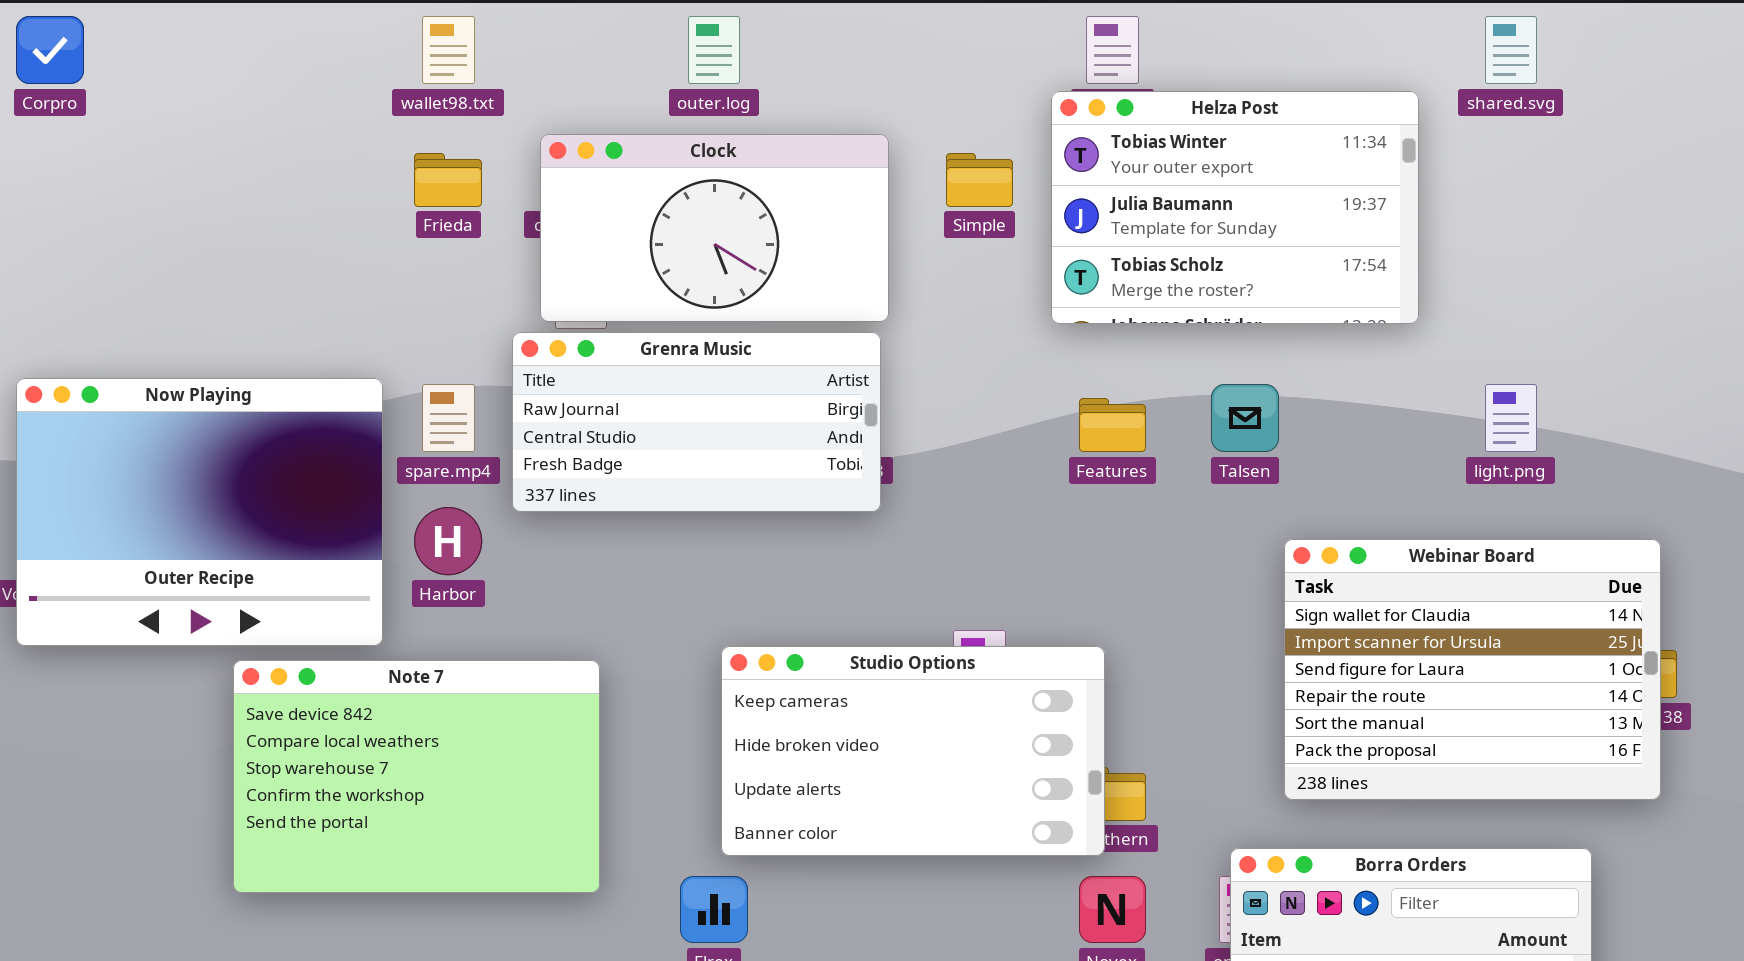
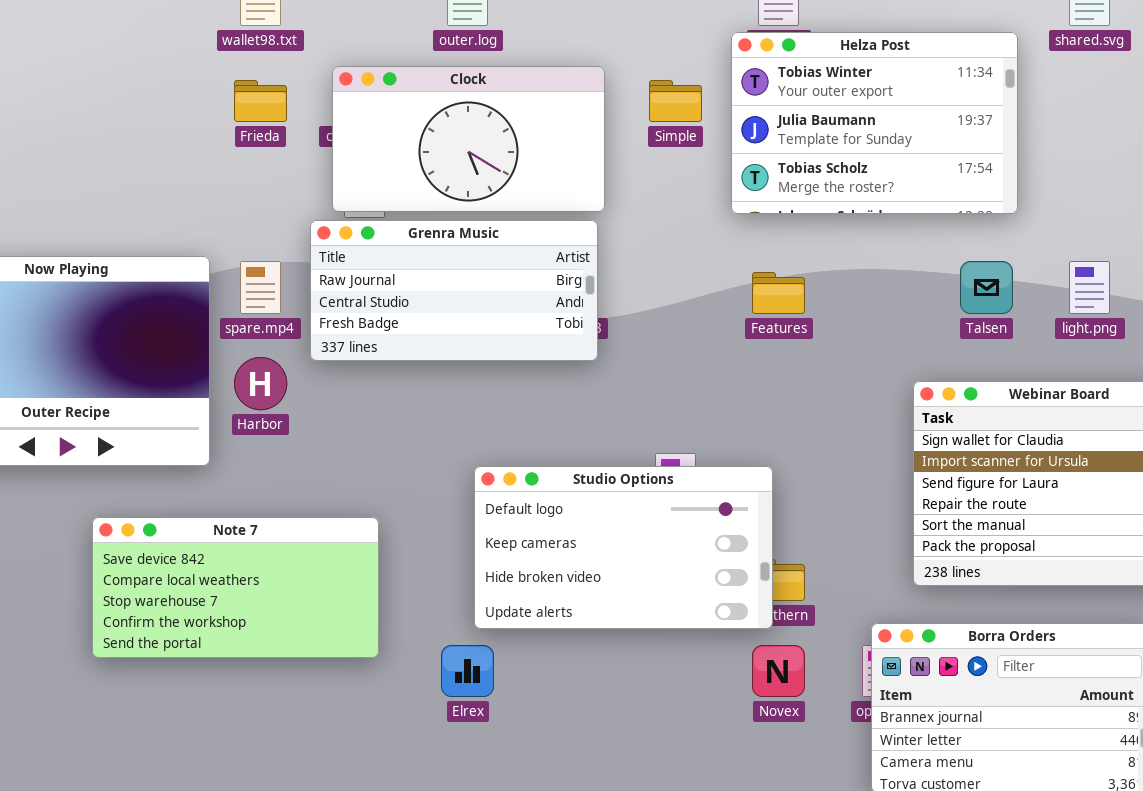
Talsen: [1211,384,1279,452] -> [960,261,1013,314], moved
Studio Options: [721,646,1105,856] -> [474,466,773,629], scrolled up 1 row
Note 7: [233,660,600,893] -> [92,517,379,658], resized

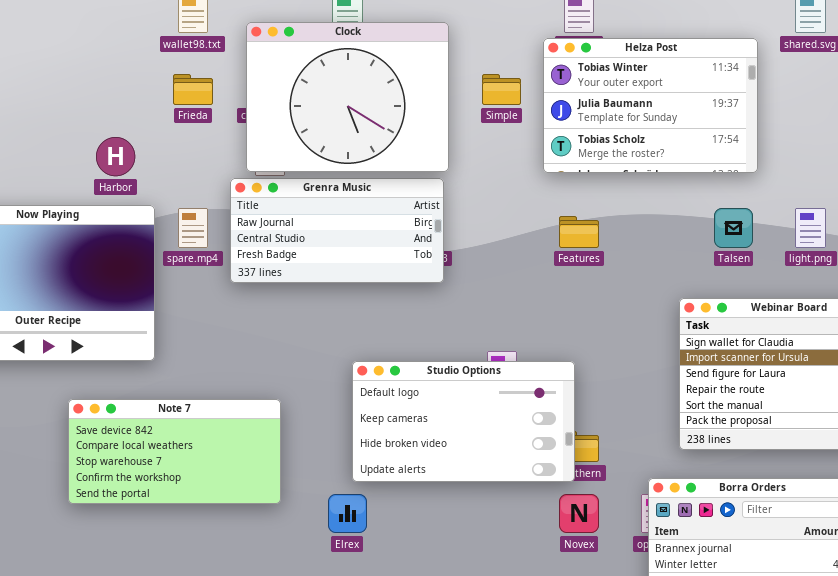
Clock: [332,66,605,212] -> [246,22,449,172], resized
Harbor: [234,357,287,410] -> [96,137,135,176], moved

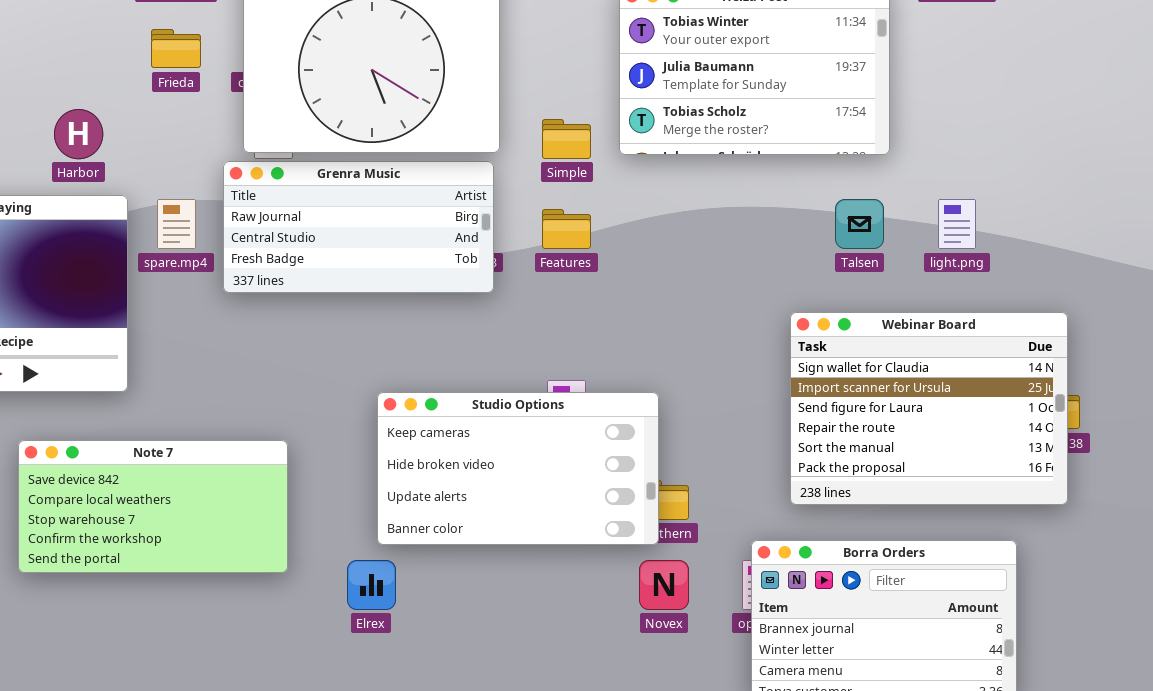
Simple: [482,74,521,105] -> [542,119,591,159], moved
Features: [559,216,599,248] -> [542,209,591,249], moved
Studio Options: [352,361,575,482] -> [377,392,659,545], scrolled down 1 row

